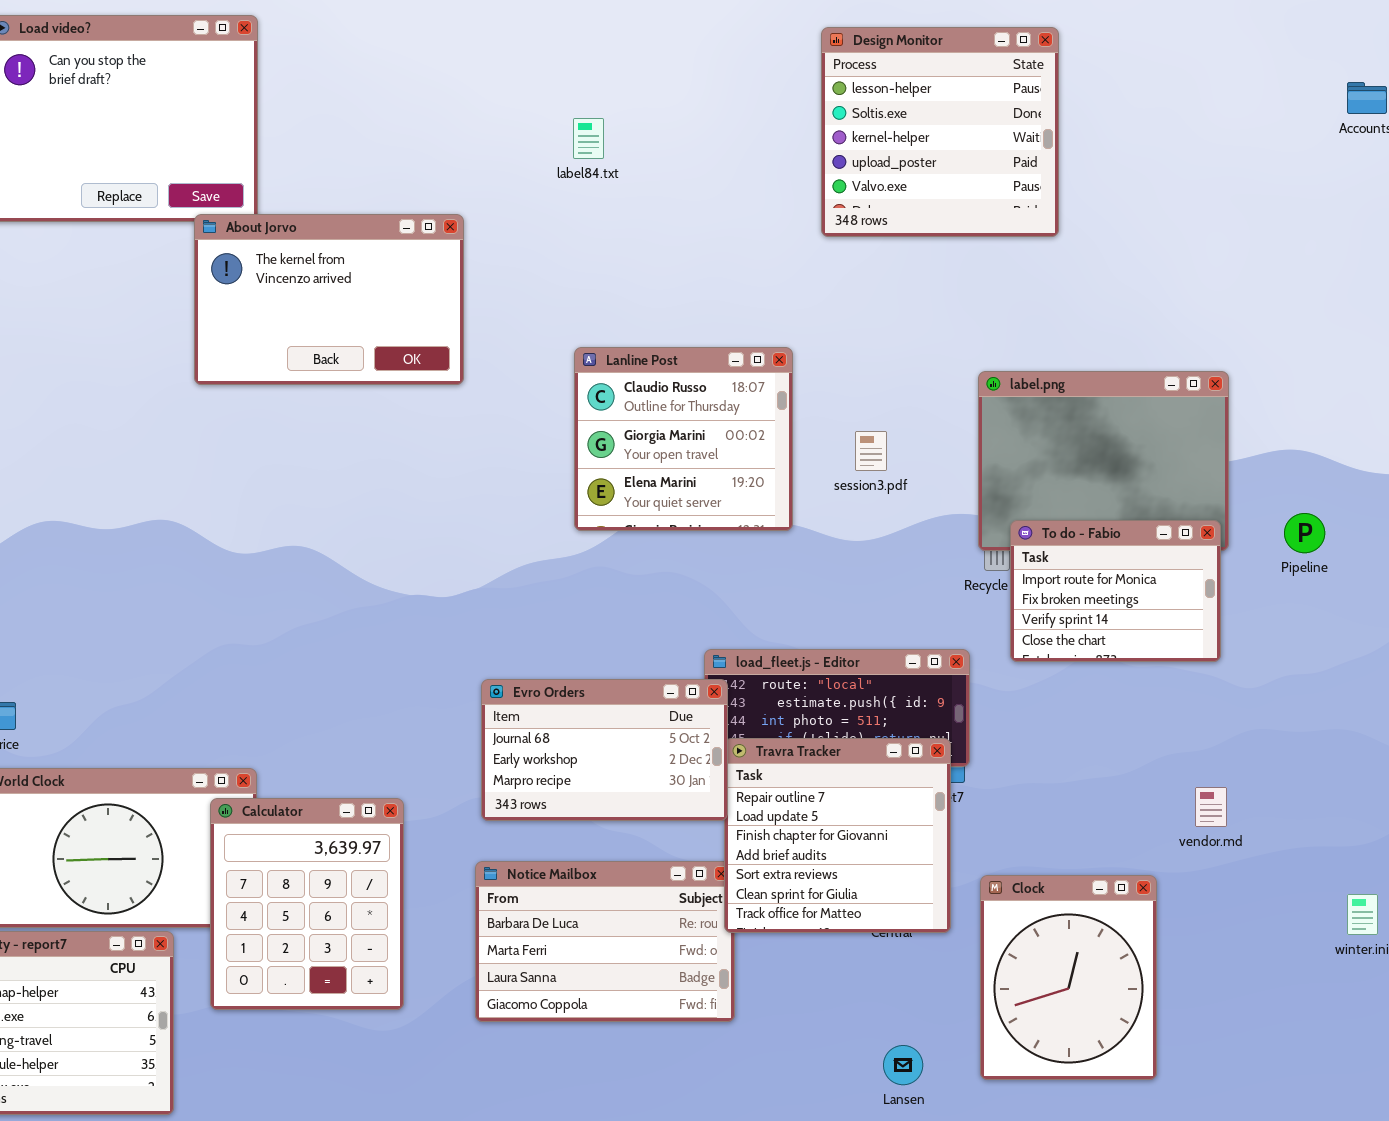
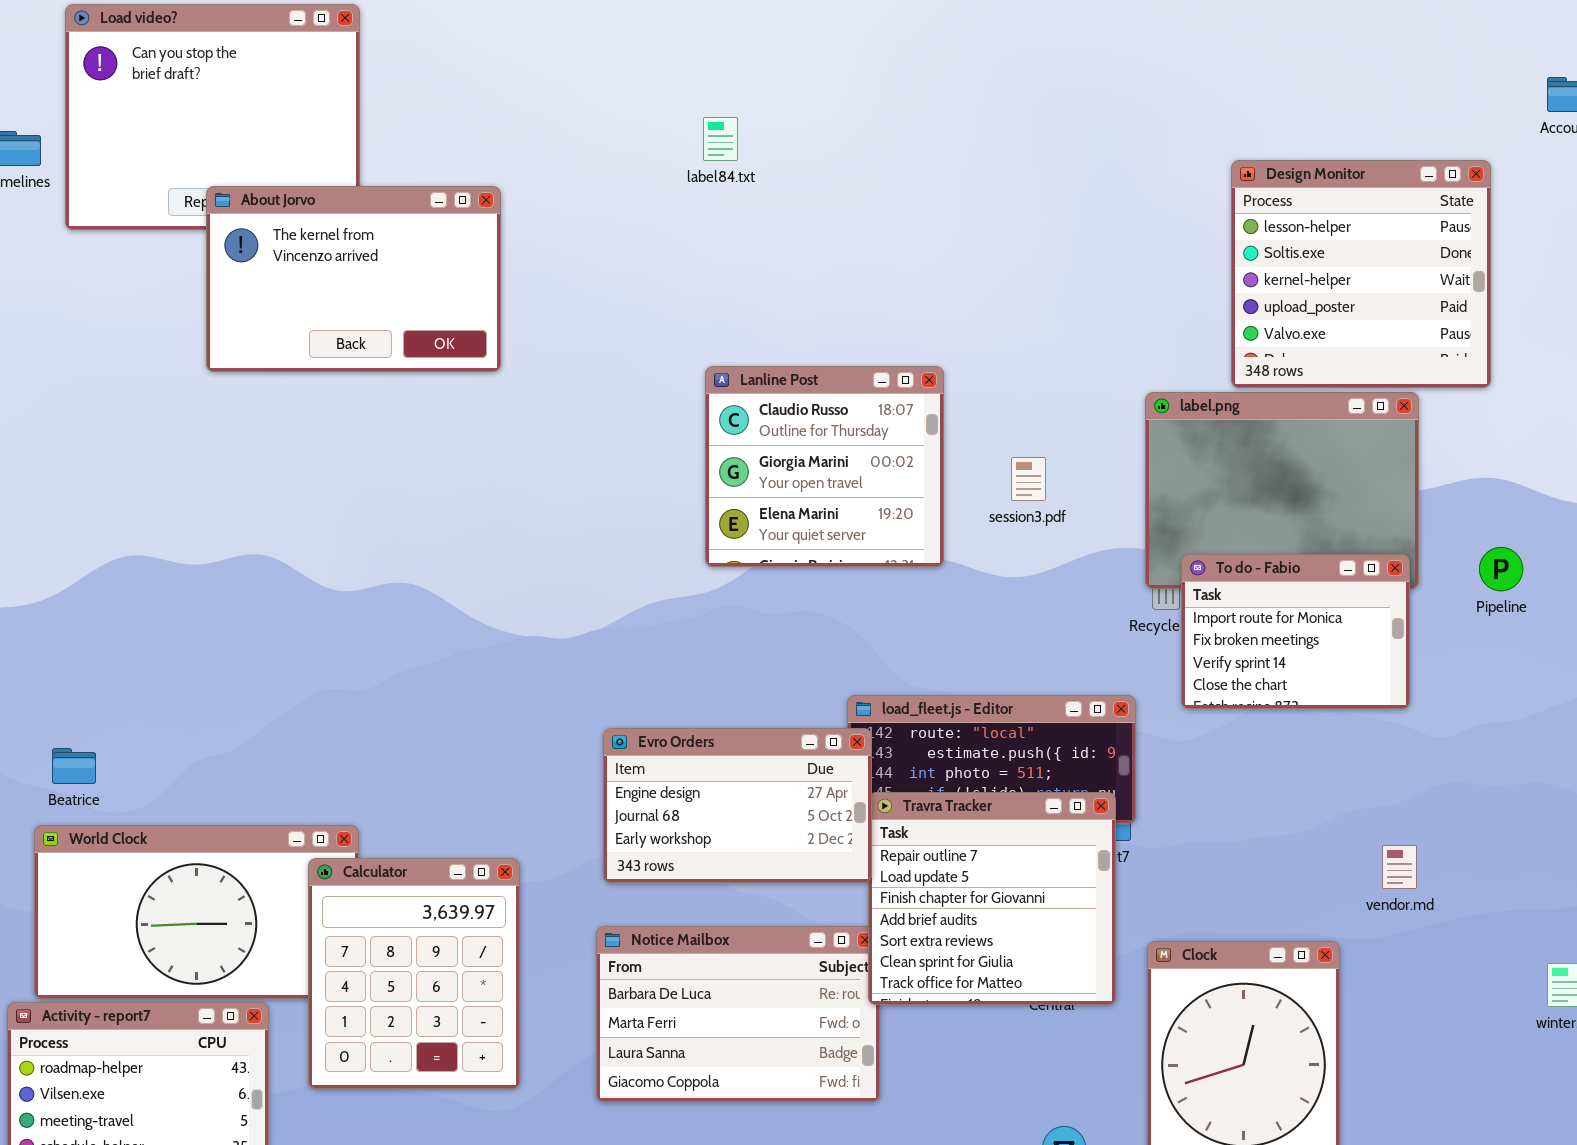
Design Monitor: [821,27,1059,237] -> [1231,160,1491,388], moved
About Jorvo: [194,214,464,385] -> [206,186,501,372], moved
Evro Orders: [481,679,728,821] -> [603,728,872,883], scrolled up 1 row

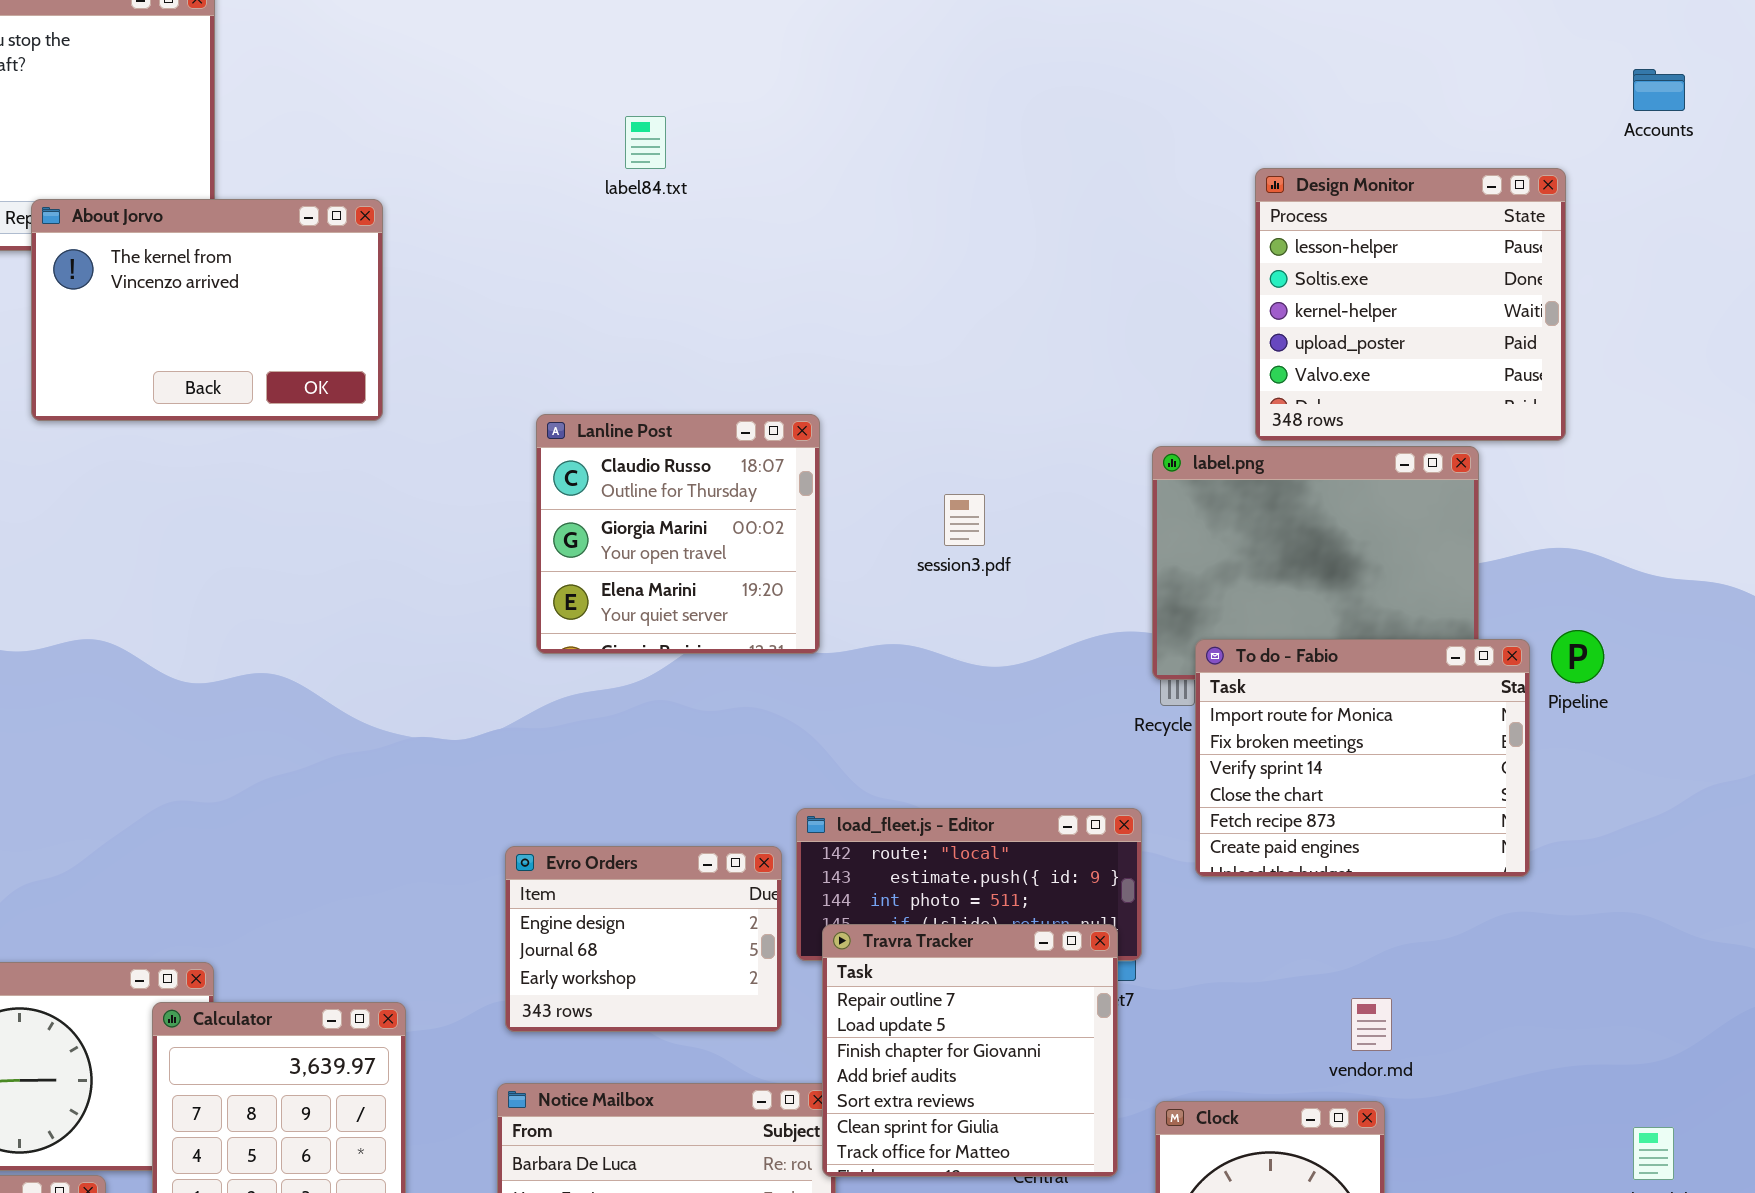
Lanline Post: [705,366,944,567] -> [536,414,820,654], moved
session3.pdf: [1011,457,1046,501] -> [944,494,985,546], moved
To do - Fabio: [1181,554,1410,709] -> [1195,639,1530,877], resized
Evro Orders: [603,728,872,883] -> [505,846,782,1032], resized
vendor.md: [1382,845,1417,889] -> [1351,998,1392,1051], moved

